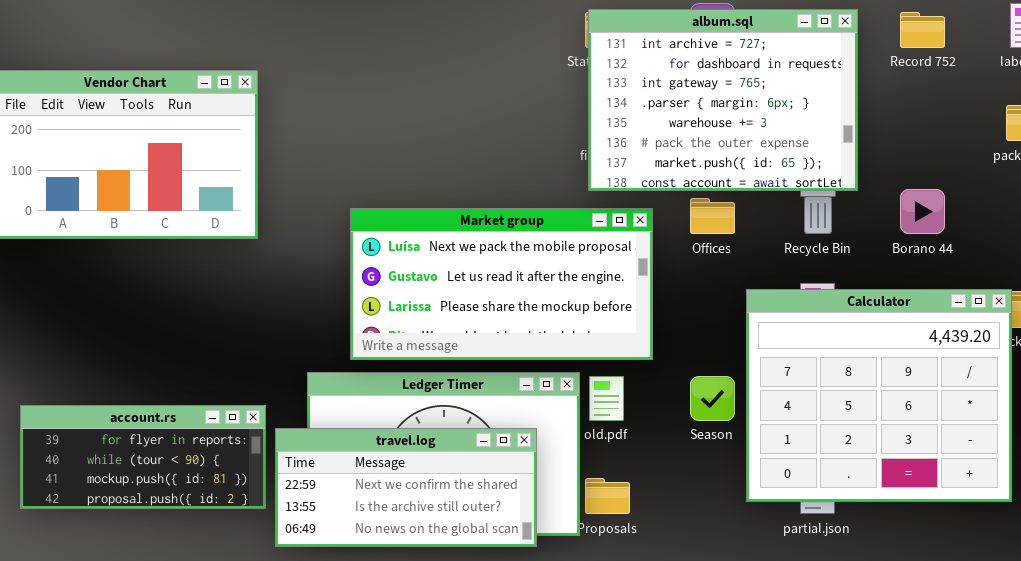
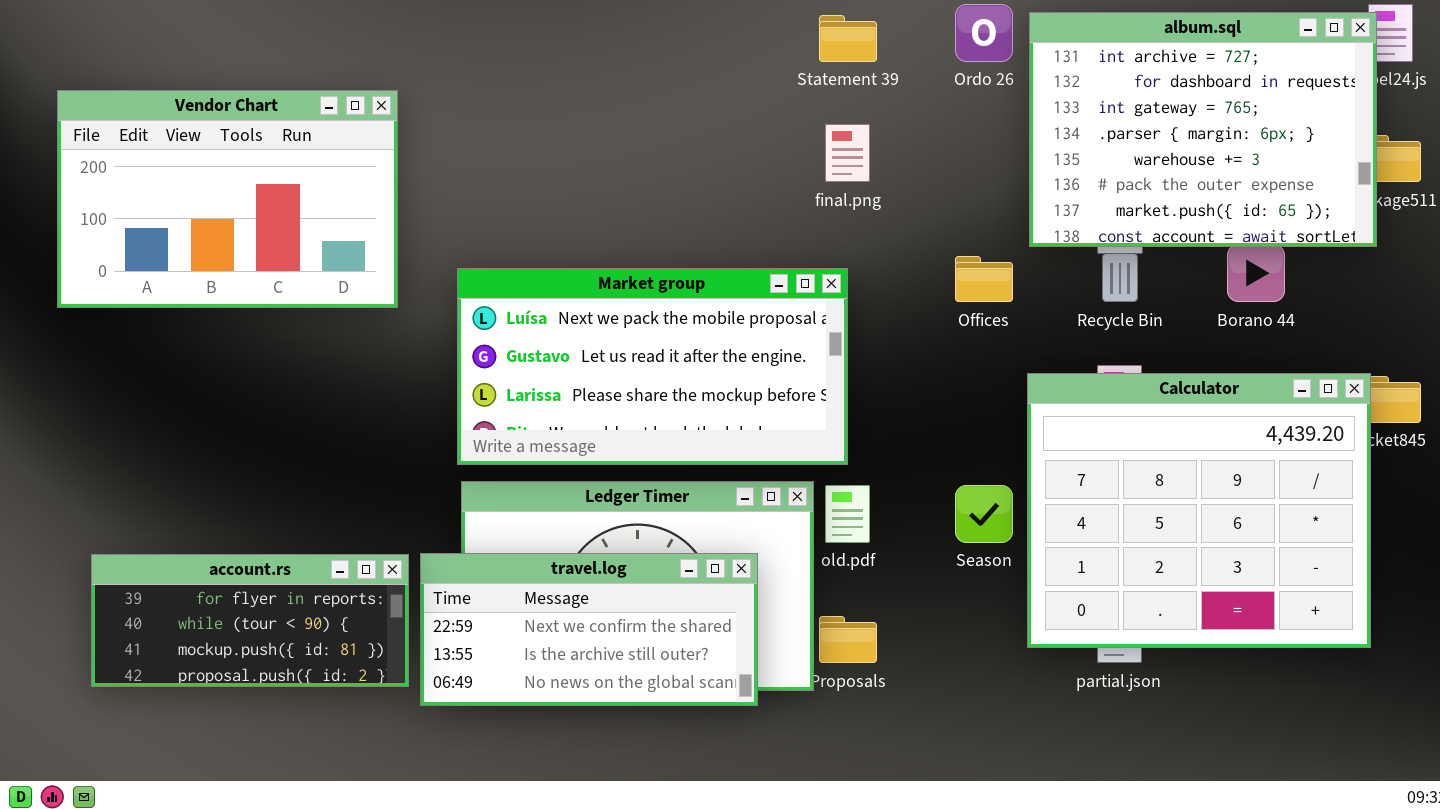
album.sql: [588,9,858,191] -> [1029,12,1377,247], moved
Market group: [350,208,653,360] -> [457,268,848,465], moved
account.rs: [20,405,266,509] -> [91,554,409,687], moved

